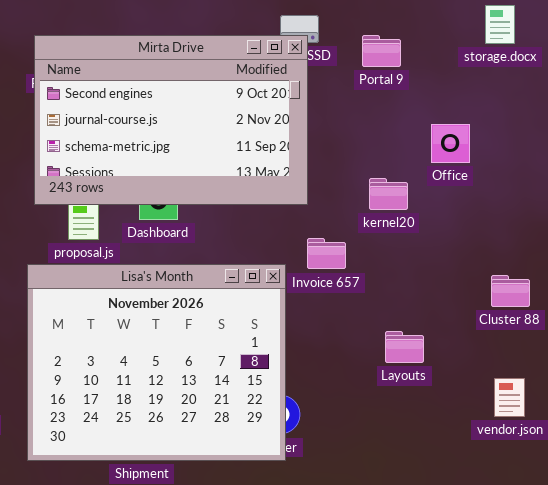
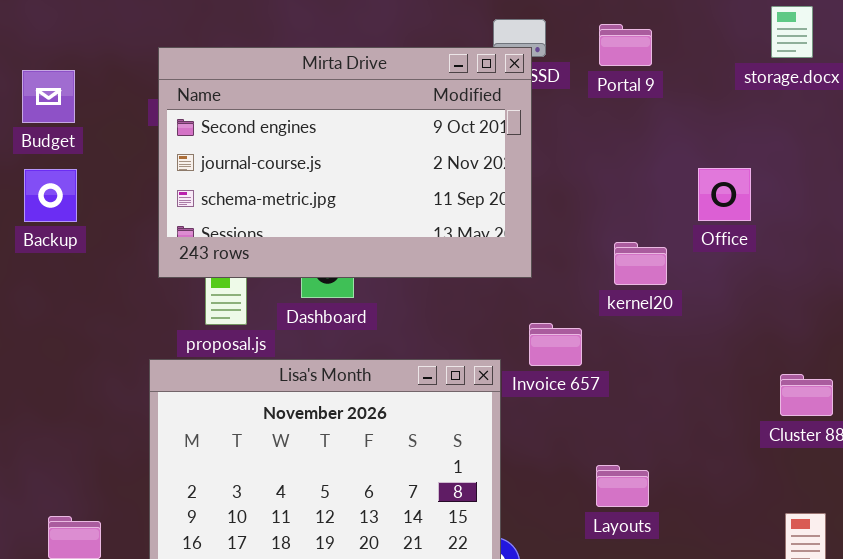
Portal 9: [362,35,401,67] -> [599,24,652,66], moved
Layouts: [385,331,424,363] -> [596,465,649,507], moved

